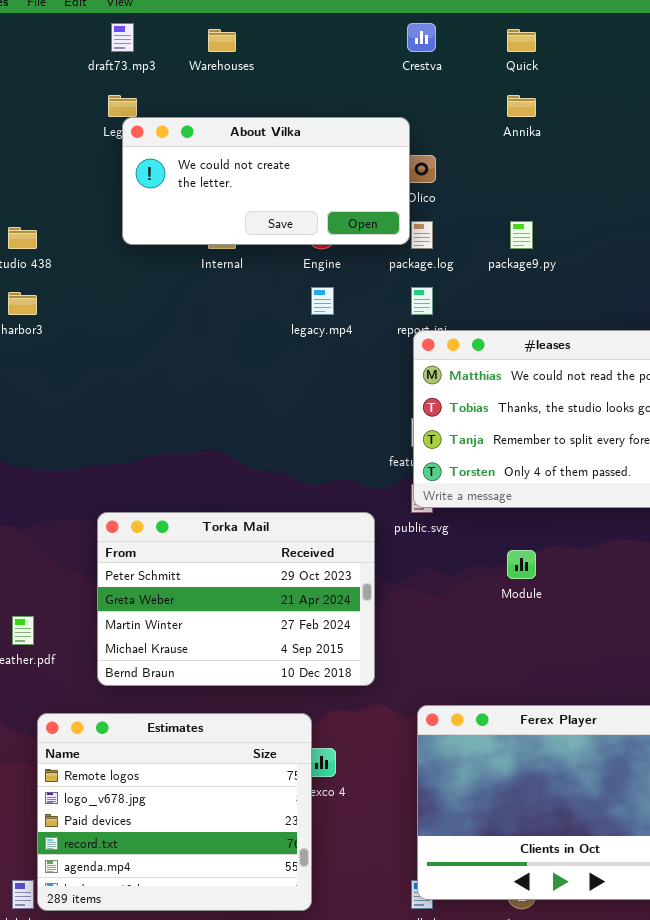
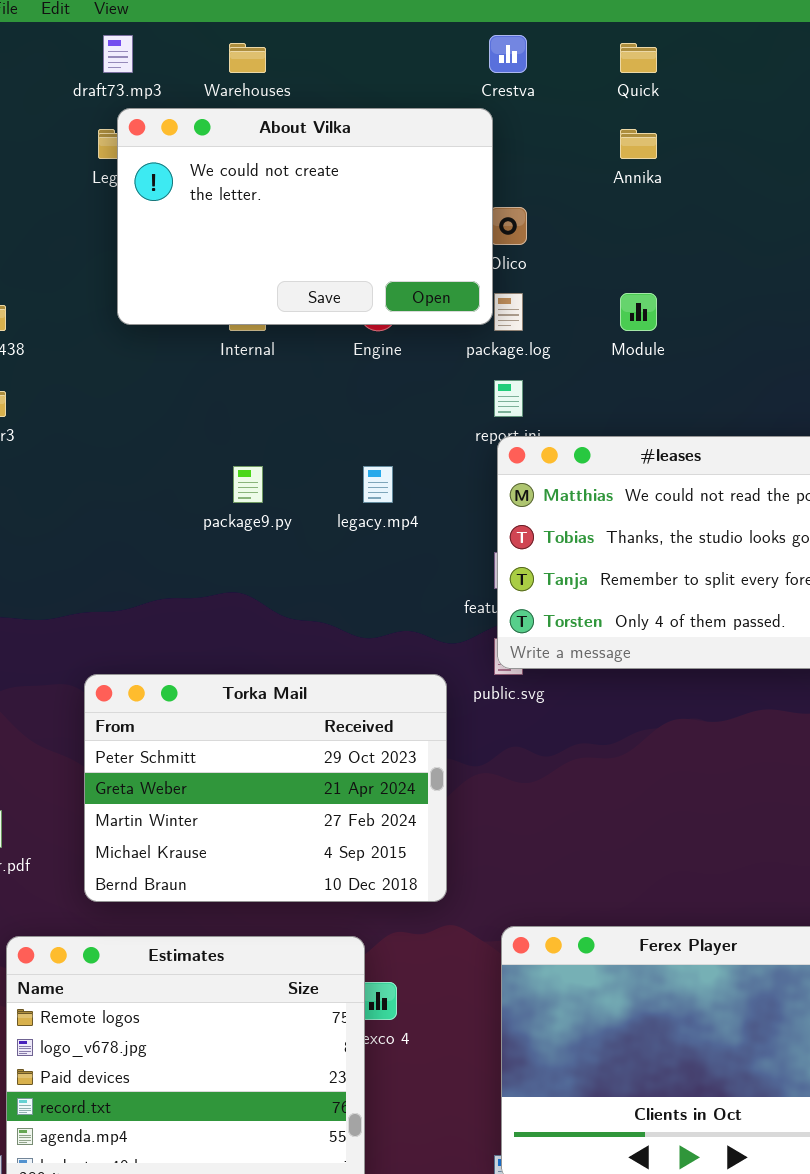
About Vilka: [122,117,410,245] -> [117,108,493,325], resized
package9.py: [510,221,533,249] -> [233,466,263,503], moved
legacy.mp4: [311,287,334,315] -> [363,466,393,503], moved
Module: [507,550,536,579] -> [620,293,657,331], moved

